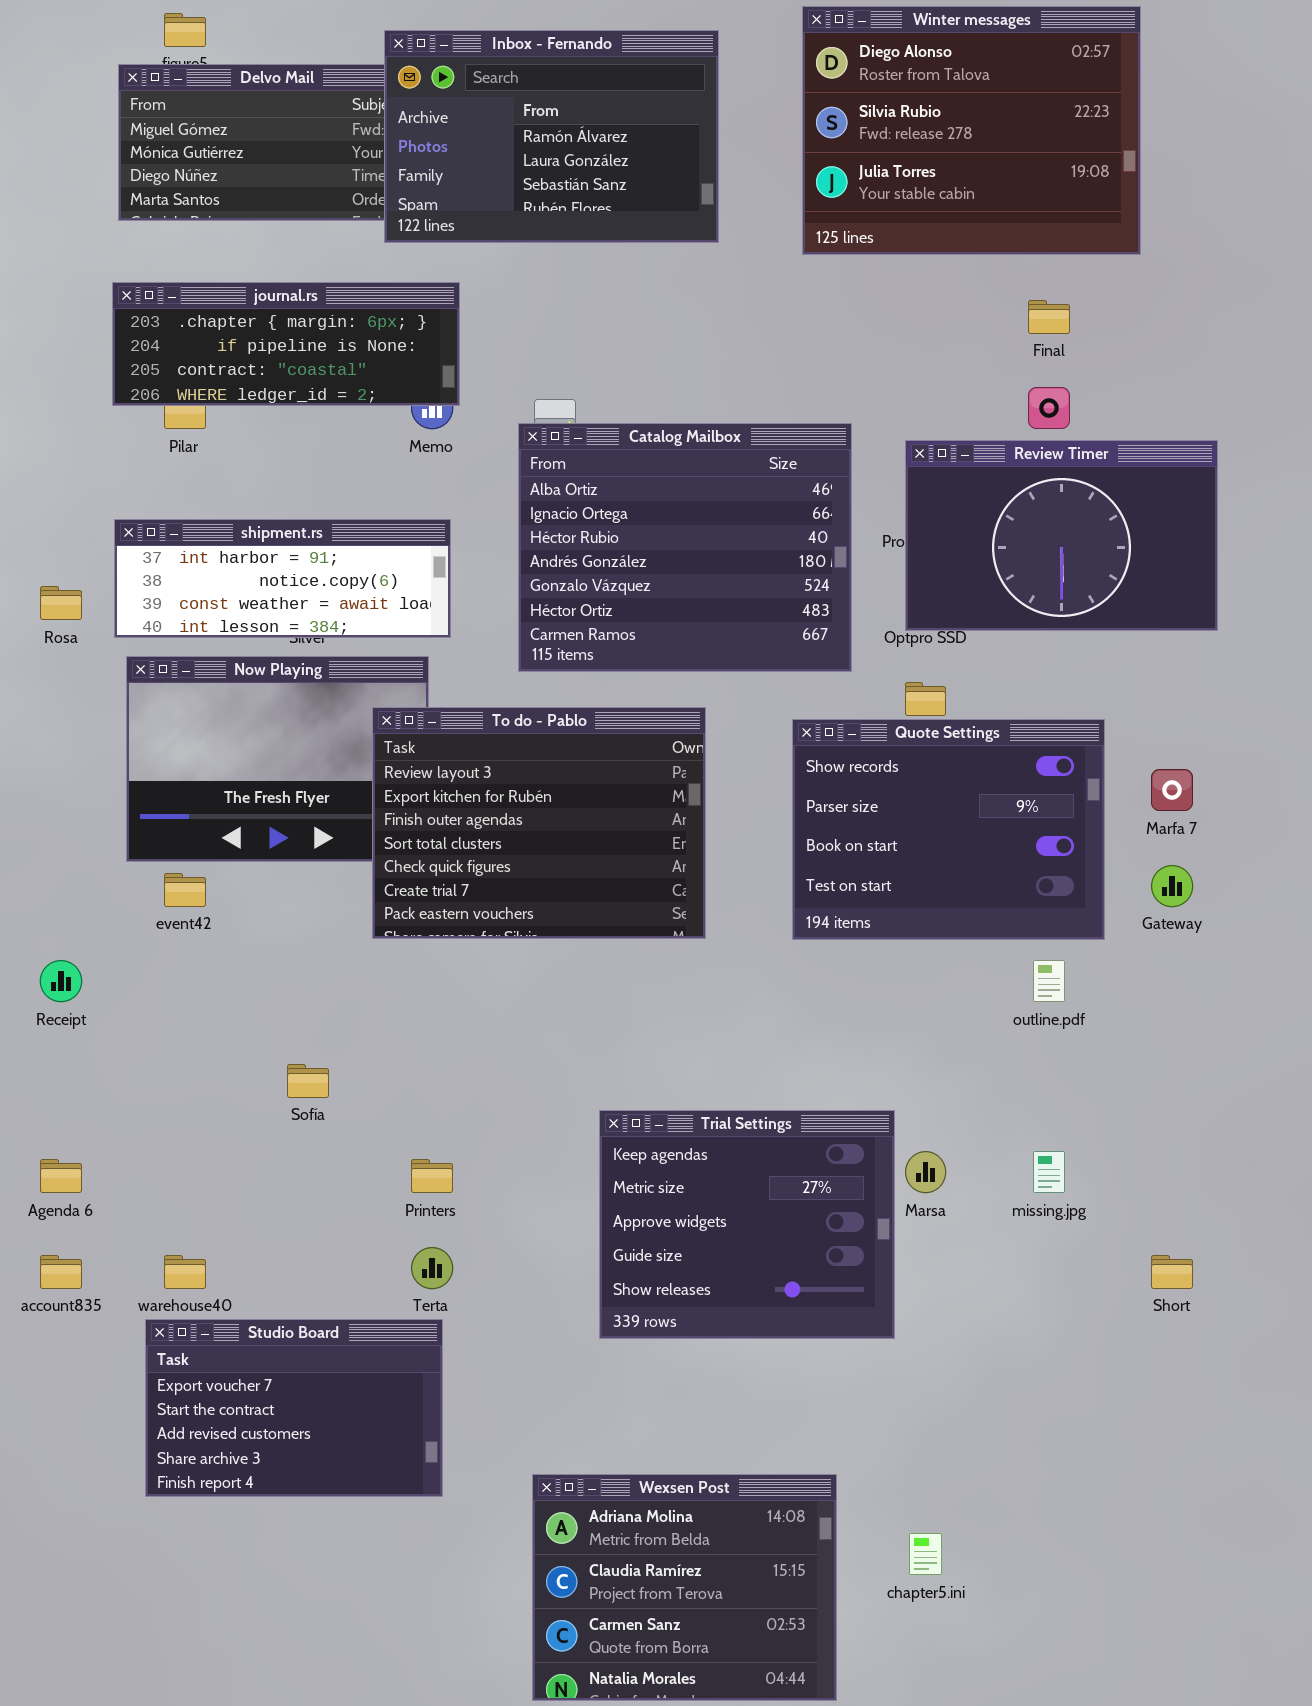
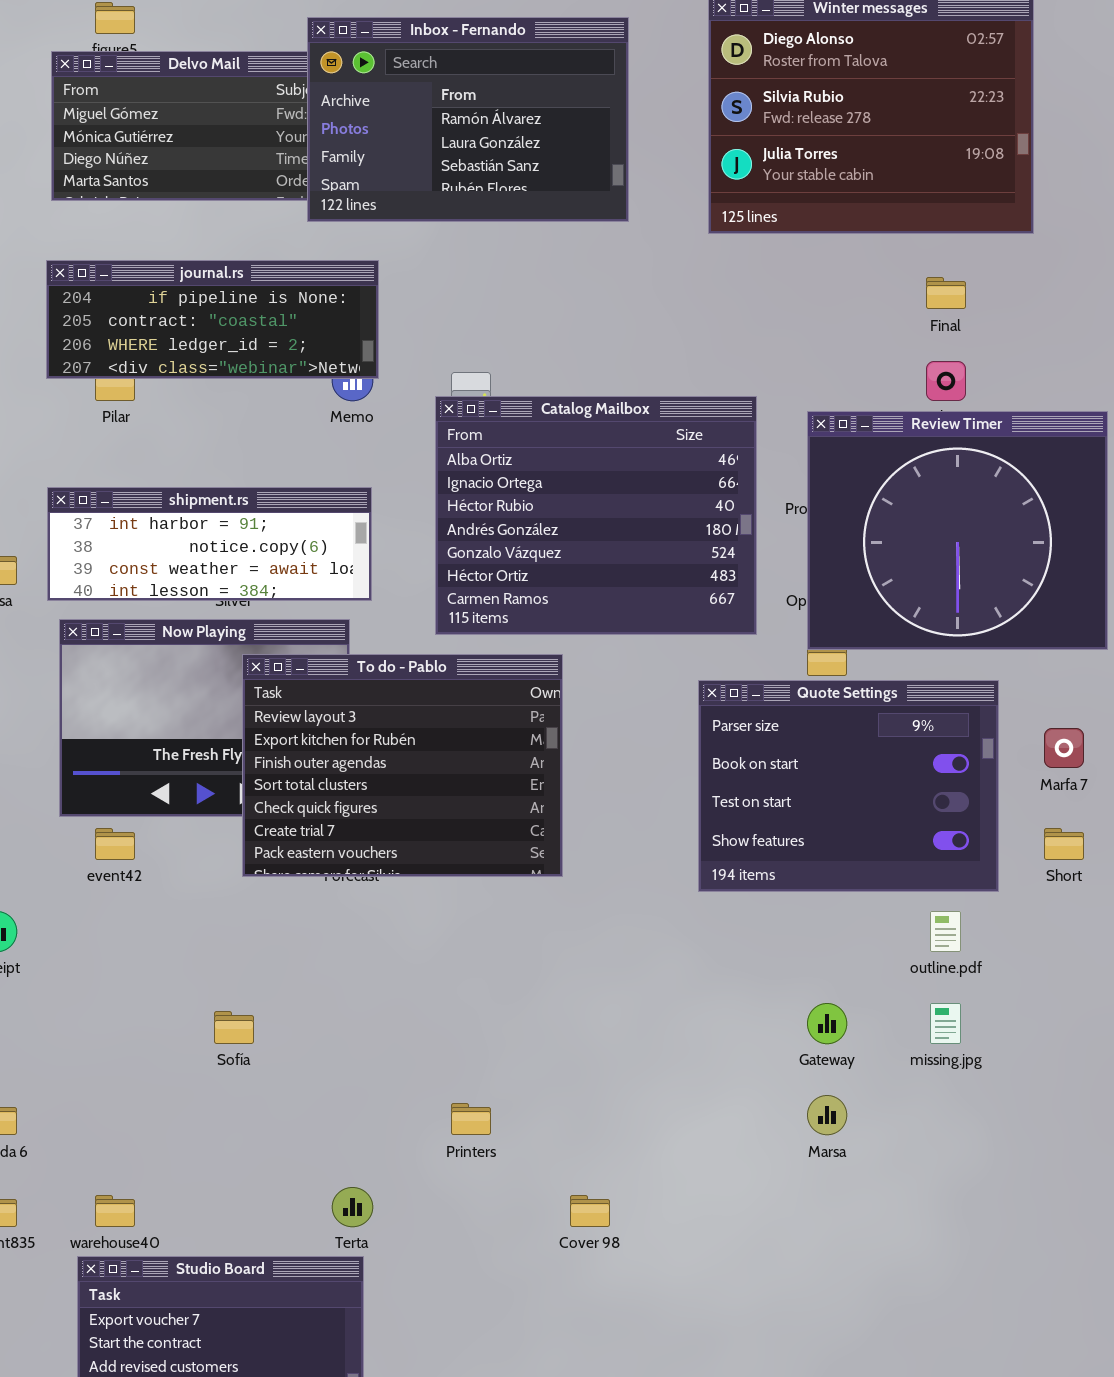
journal.rs: [112,282,460,406] -> [46,260,379,379], scrolled down 1 row
Review Timer: [905,440,1218,631] -> [807,411,1108,650], resized
To do - Pablo: [372,707,706,939] -> [242,654,563,877], moved
Quote Settings: [792,719,1105,940] -> [698,680,999,892], scrolled down 1 row
Gateway: [1151,865,1193,907] -> [807,1003,847,1044], moved
Trial Settings: [599,1110,895,1339] -> none, closed
missing.jpg: [1033,1151,1065,1193] -> [930,1003,961,1044], moved
Printers: [411,1159,453,1193] -> [451,1103,491,1135], moved
Short: [1151,1255,1193,1289] -> [1044,828,1084,860], moved

